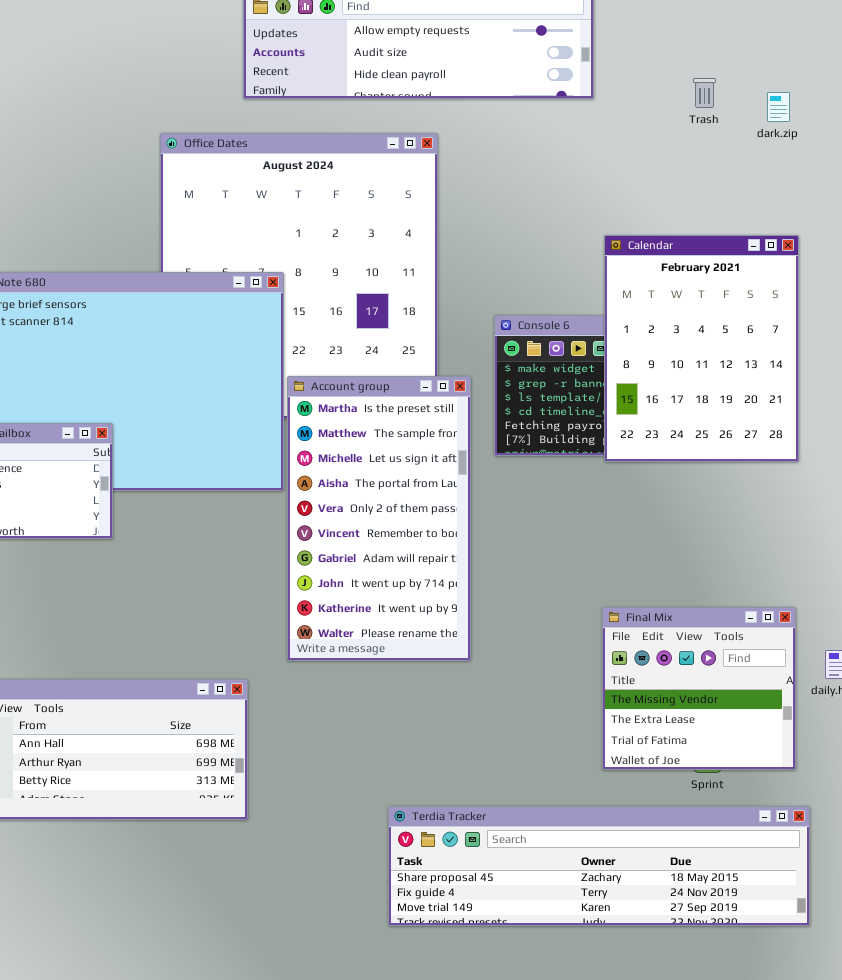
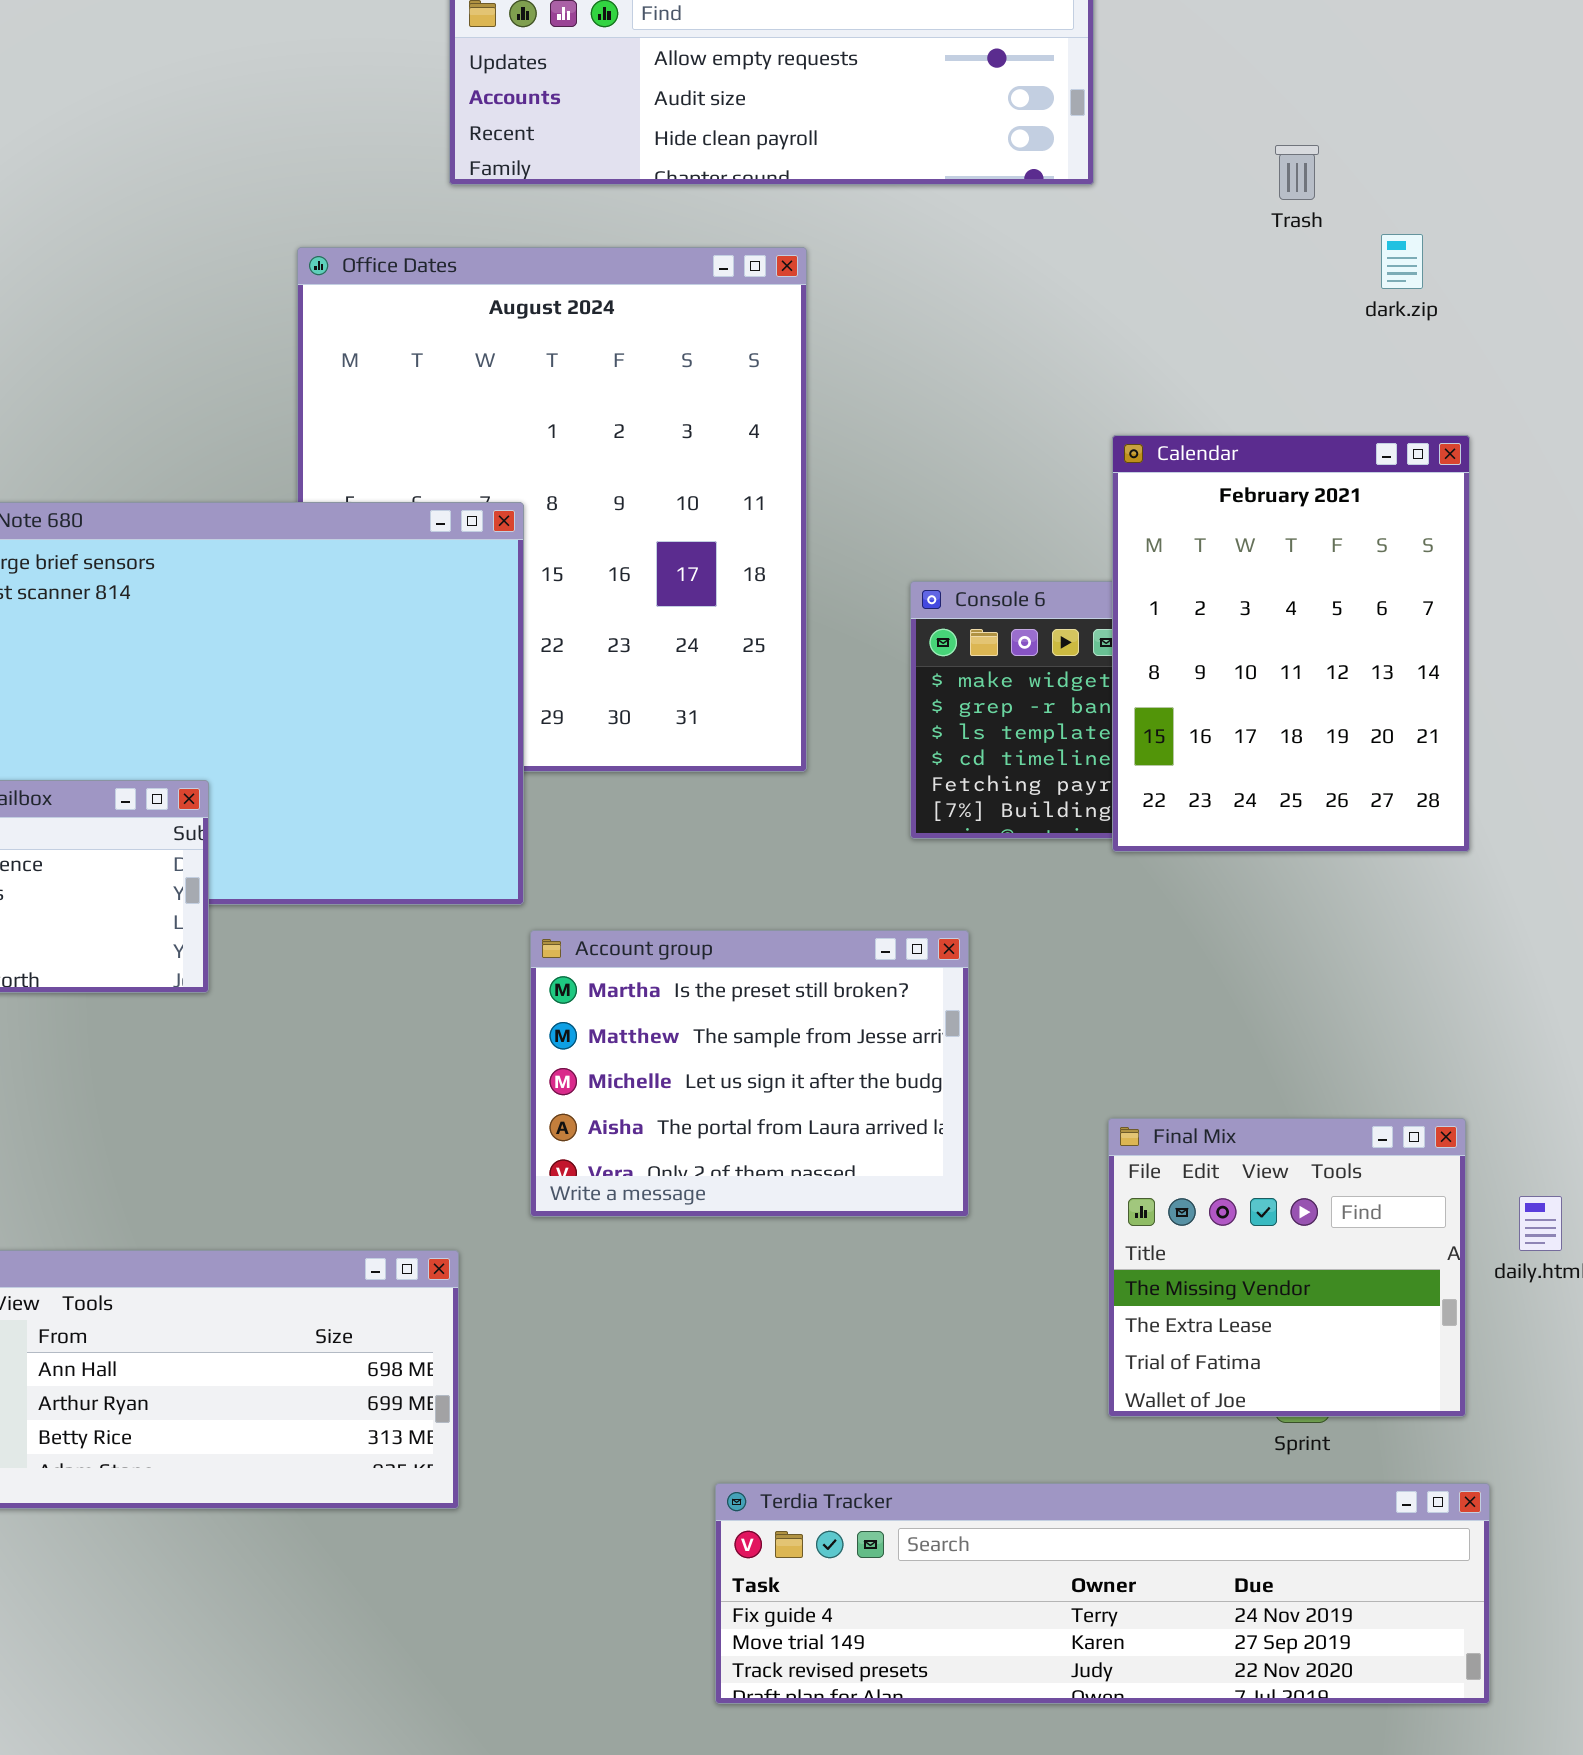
dark.zip: [767,92,790,122] -> [1381,234,1423,289], moved
Account group: [287,376,471,661] -> [530,930,969,1217], resized
Terdia Tracker: [388,806,810,926] -> [715,1483,1490,1704], scrolled down 1 row

